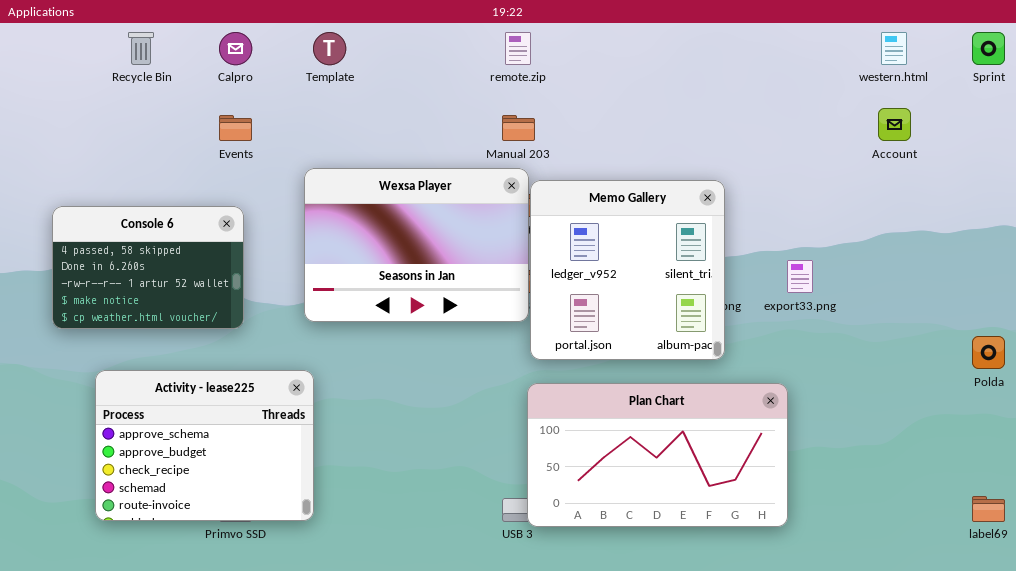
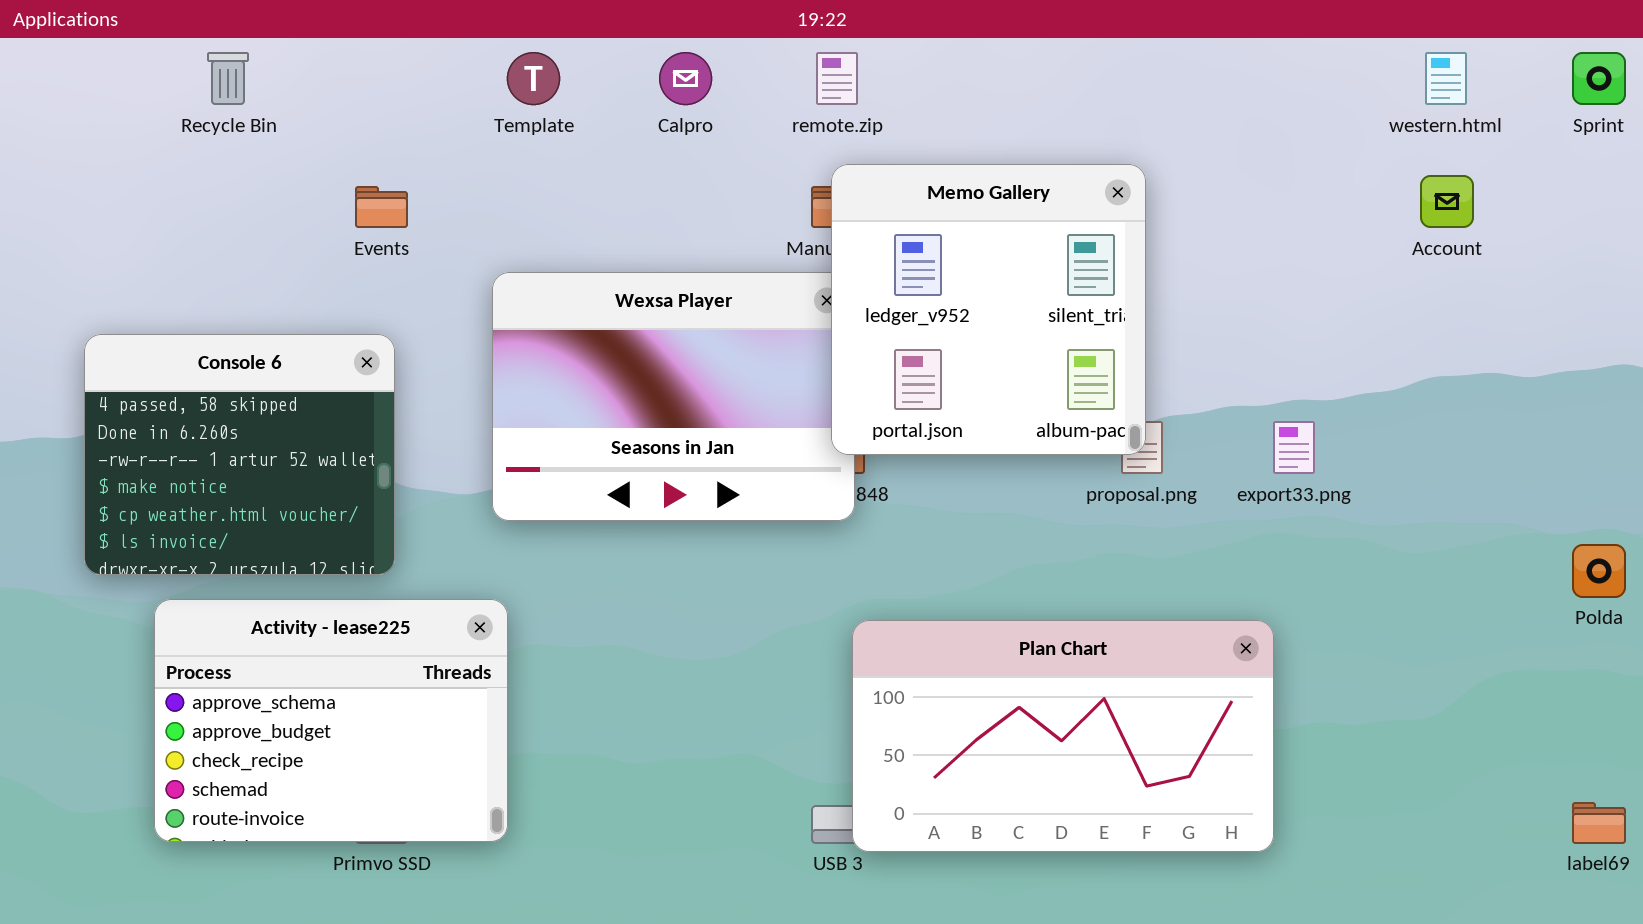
Calpro: [219,32,252,65] -> [659,52,712,105], moved
Memo Gallery: [530,180,725,360] -> [831,164,1146,455], moved
Console 6: [52,206,244,329] -> [84,334,395,575], resized

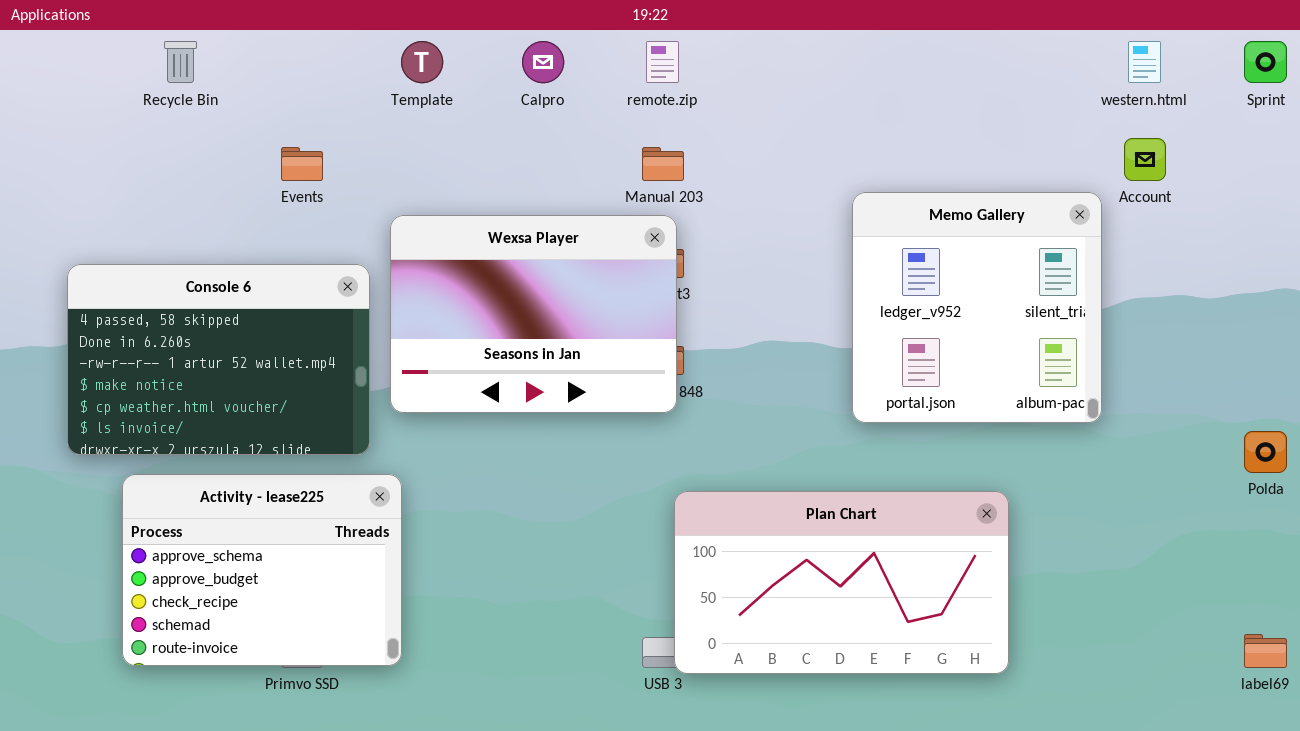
Memo Gallery: [831,164,1146,455] -> [852,192,1102,423], moved
Console 6: [84,334,395,575] -> [67,264,370,455], resized

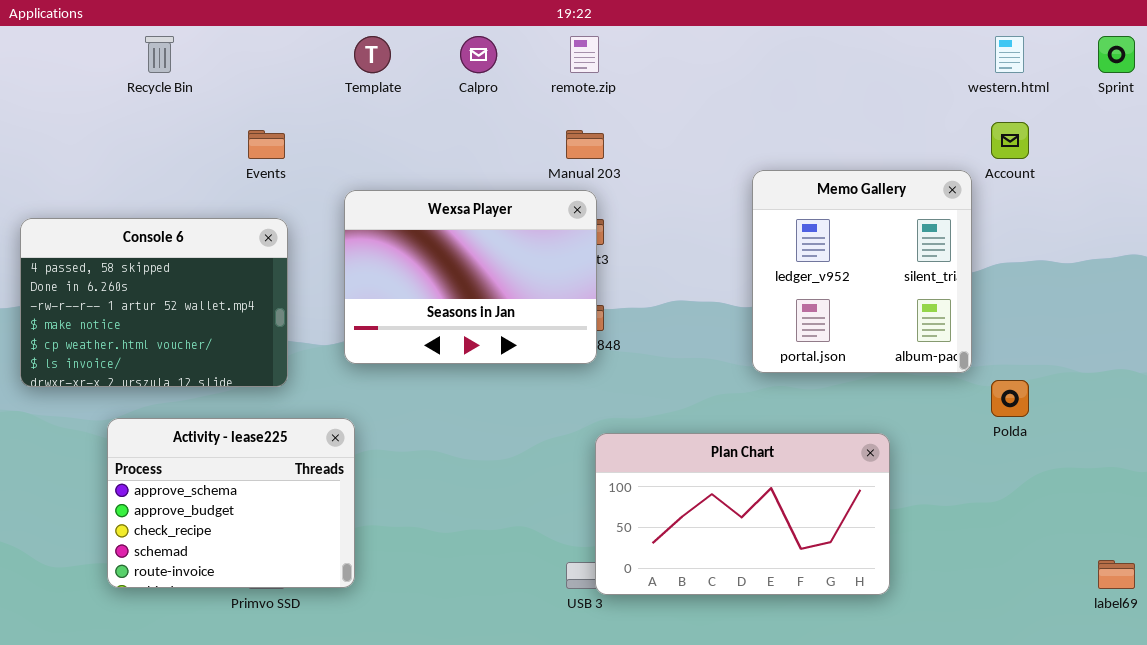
Console 6: [67,264,370,455] -> [20,218,288,387], moved
Polda: [1244,431,1287,473] -> [991,380,1029,417], moved

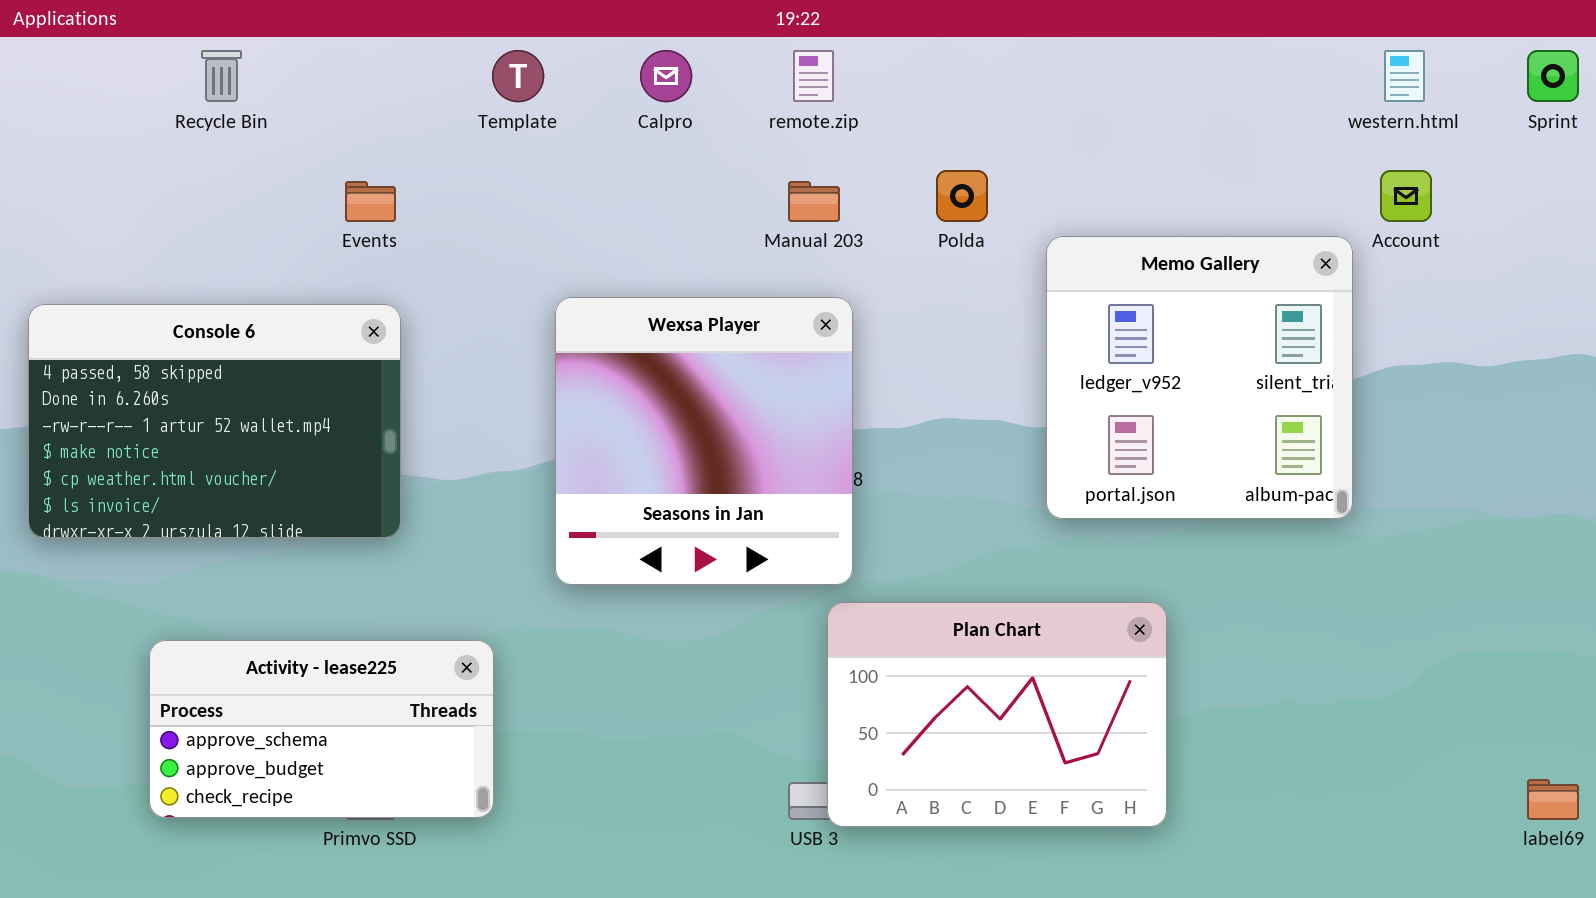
Wexsa Player: [344,190,597,364] -> [555,297,853,585], moved, resized
Polda: [991,380,1029,417] -> [936,170,988,222], moved
Activity - lease225: [107,418,355,588] -> [149,640,494,818], resized
Plan Chart: [595,433,890,595] -> [827,602,1167,827], resized

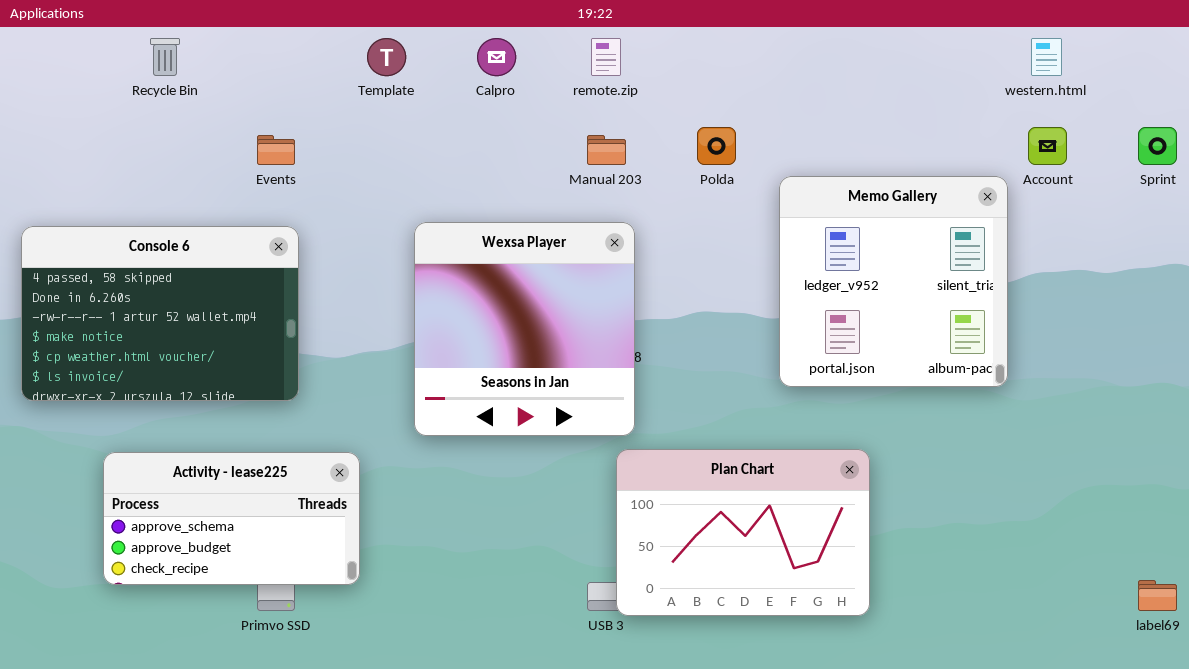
Sprint: [1527,50,1579,102] -> [1138,127,1177,165], moved
Activity - lease225: [149,640,494,818] -> [103,452,360,585], moved

